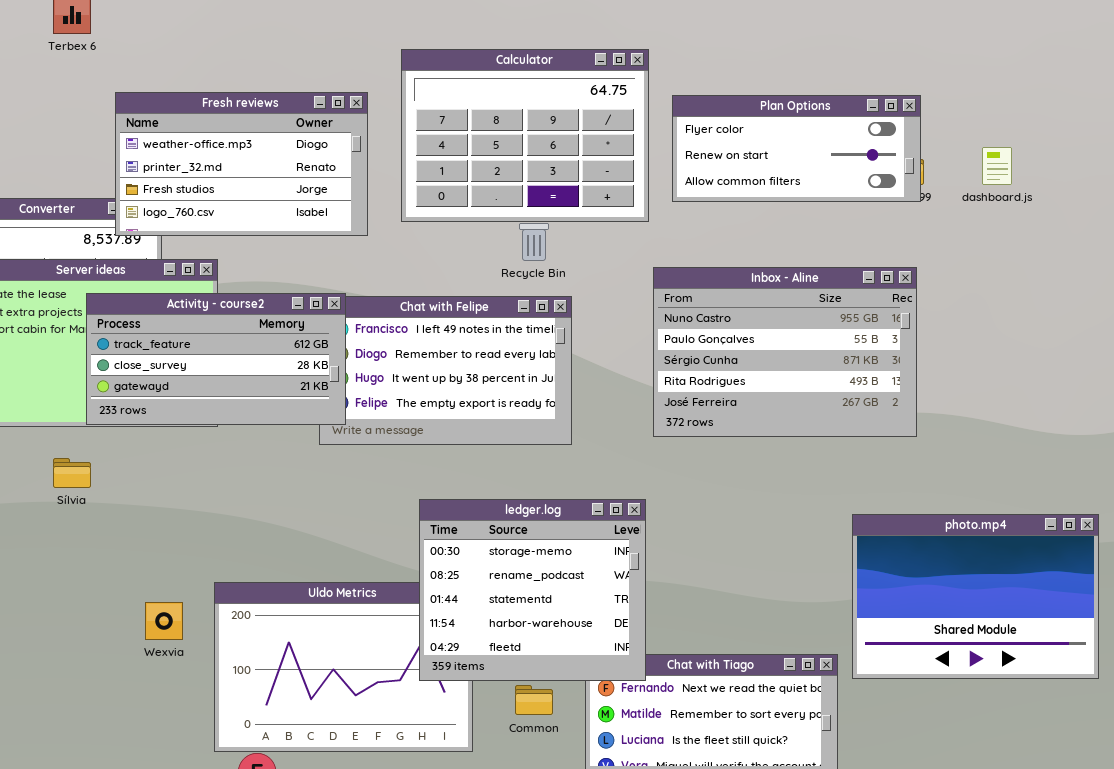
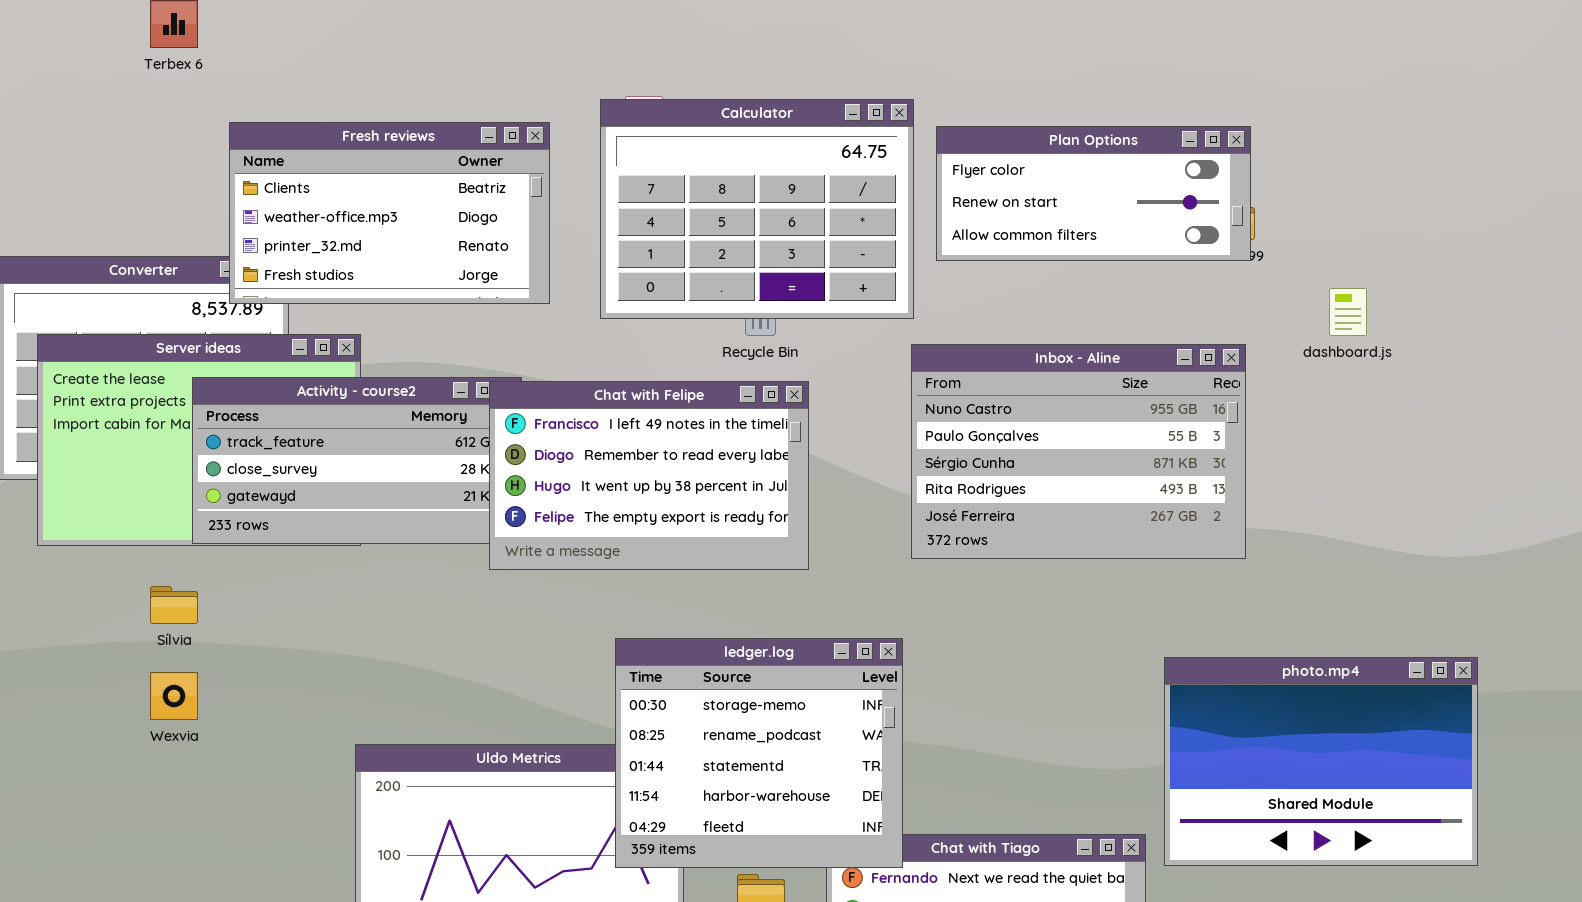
Calculator: [401,49,649,222] -> [600,99,914,319], moved
Fresh reviews: [115,92,368,236] -> [229,122,550,304], scrolled up 1 row
dashboard.js: [982,147,1012,185] -> [1329,288,1367,336], moved
Chat with Felipe: [319,296,572,445] -> [489,381,809,570], raised
Wexvia: [145,602,183,640] -> [150,672,198,720], moved

